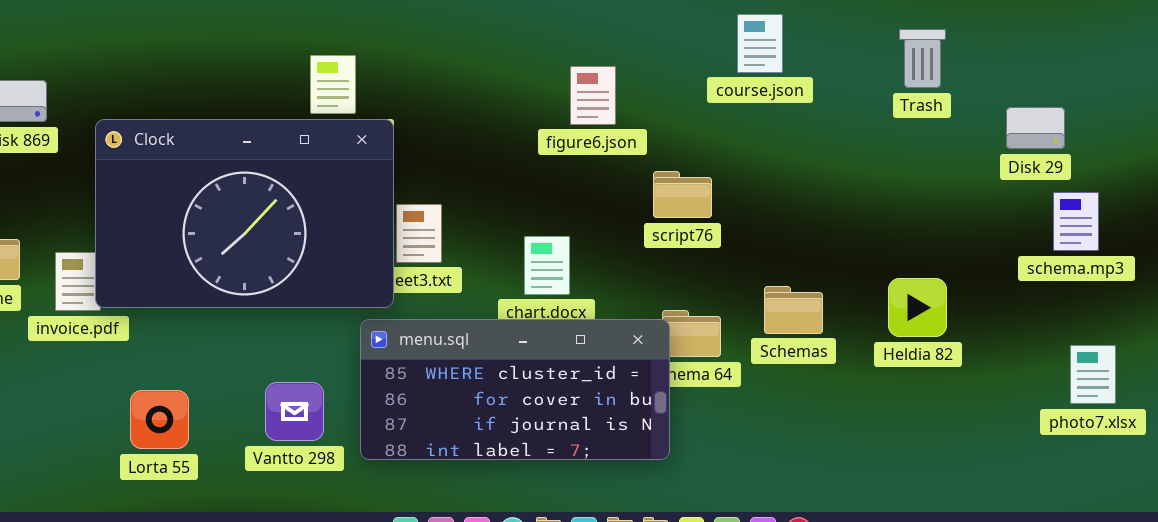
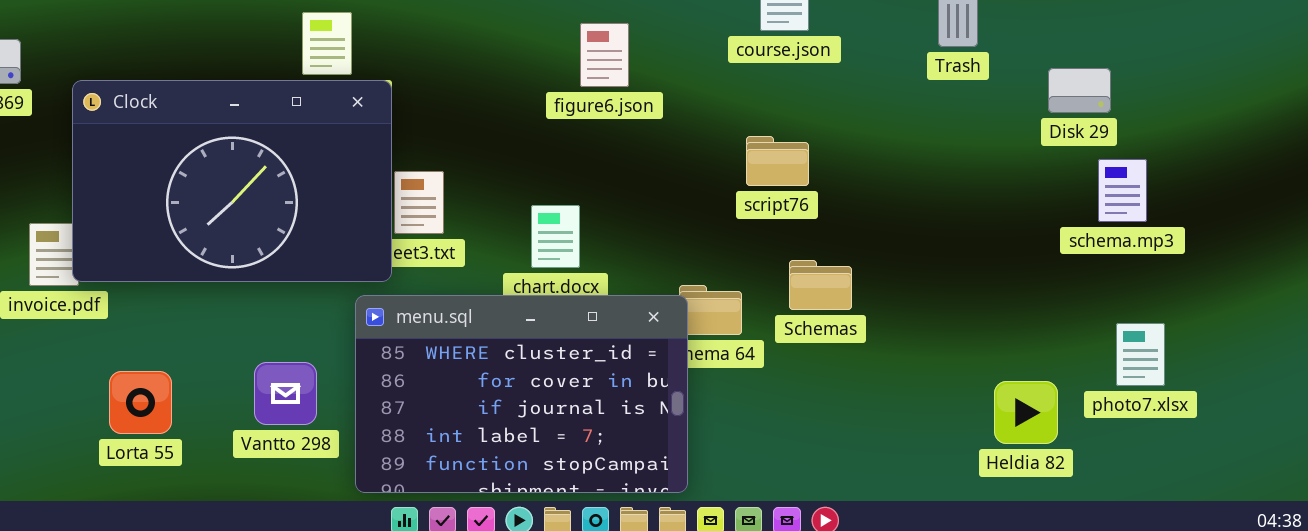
script76: [653,171,712,218] -> [746,136,809,186], moved
Heldia 82: [888,278,947,337] -> [994,381,1058,444], moved
menu.sql: [360,319,670,460] -> [355,295,688,493], resized

